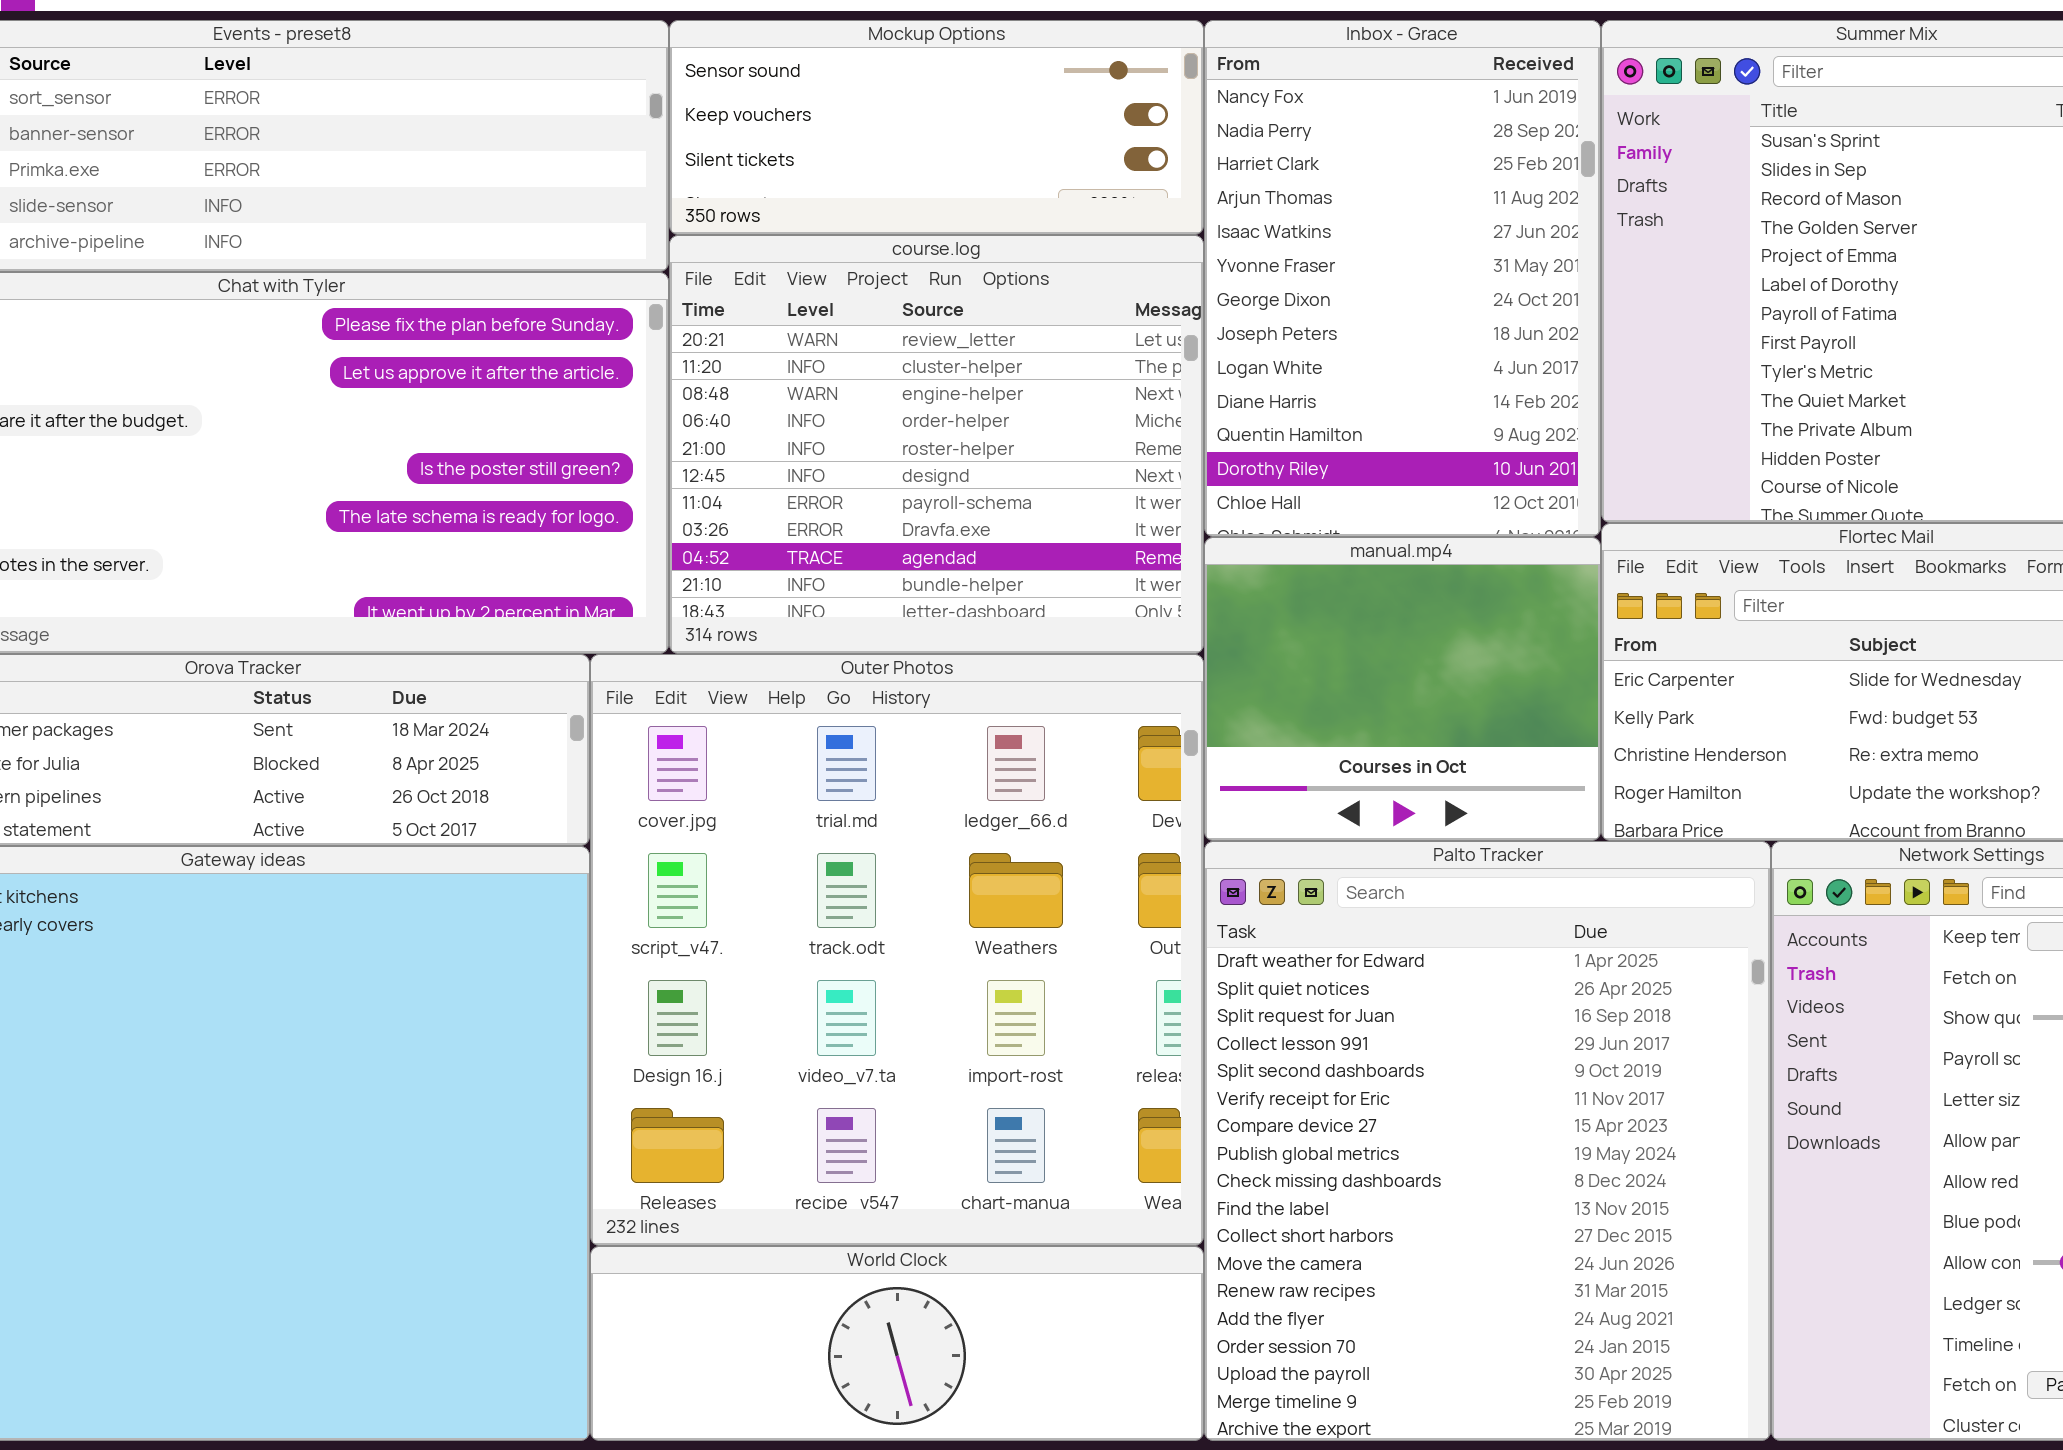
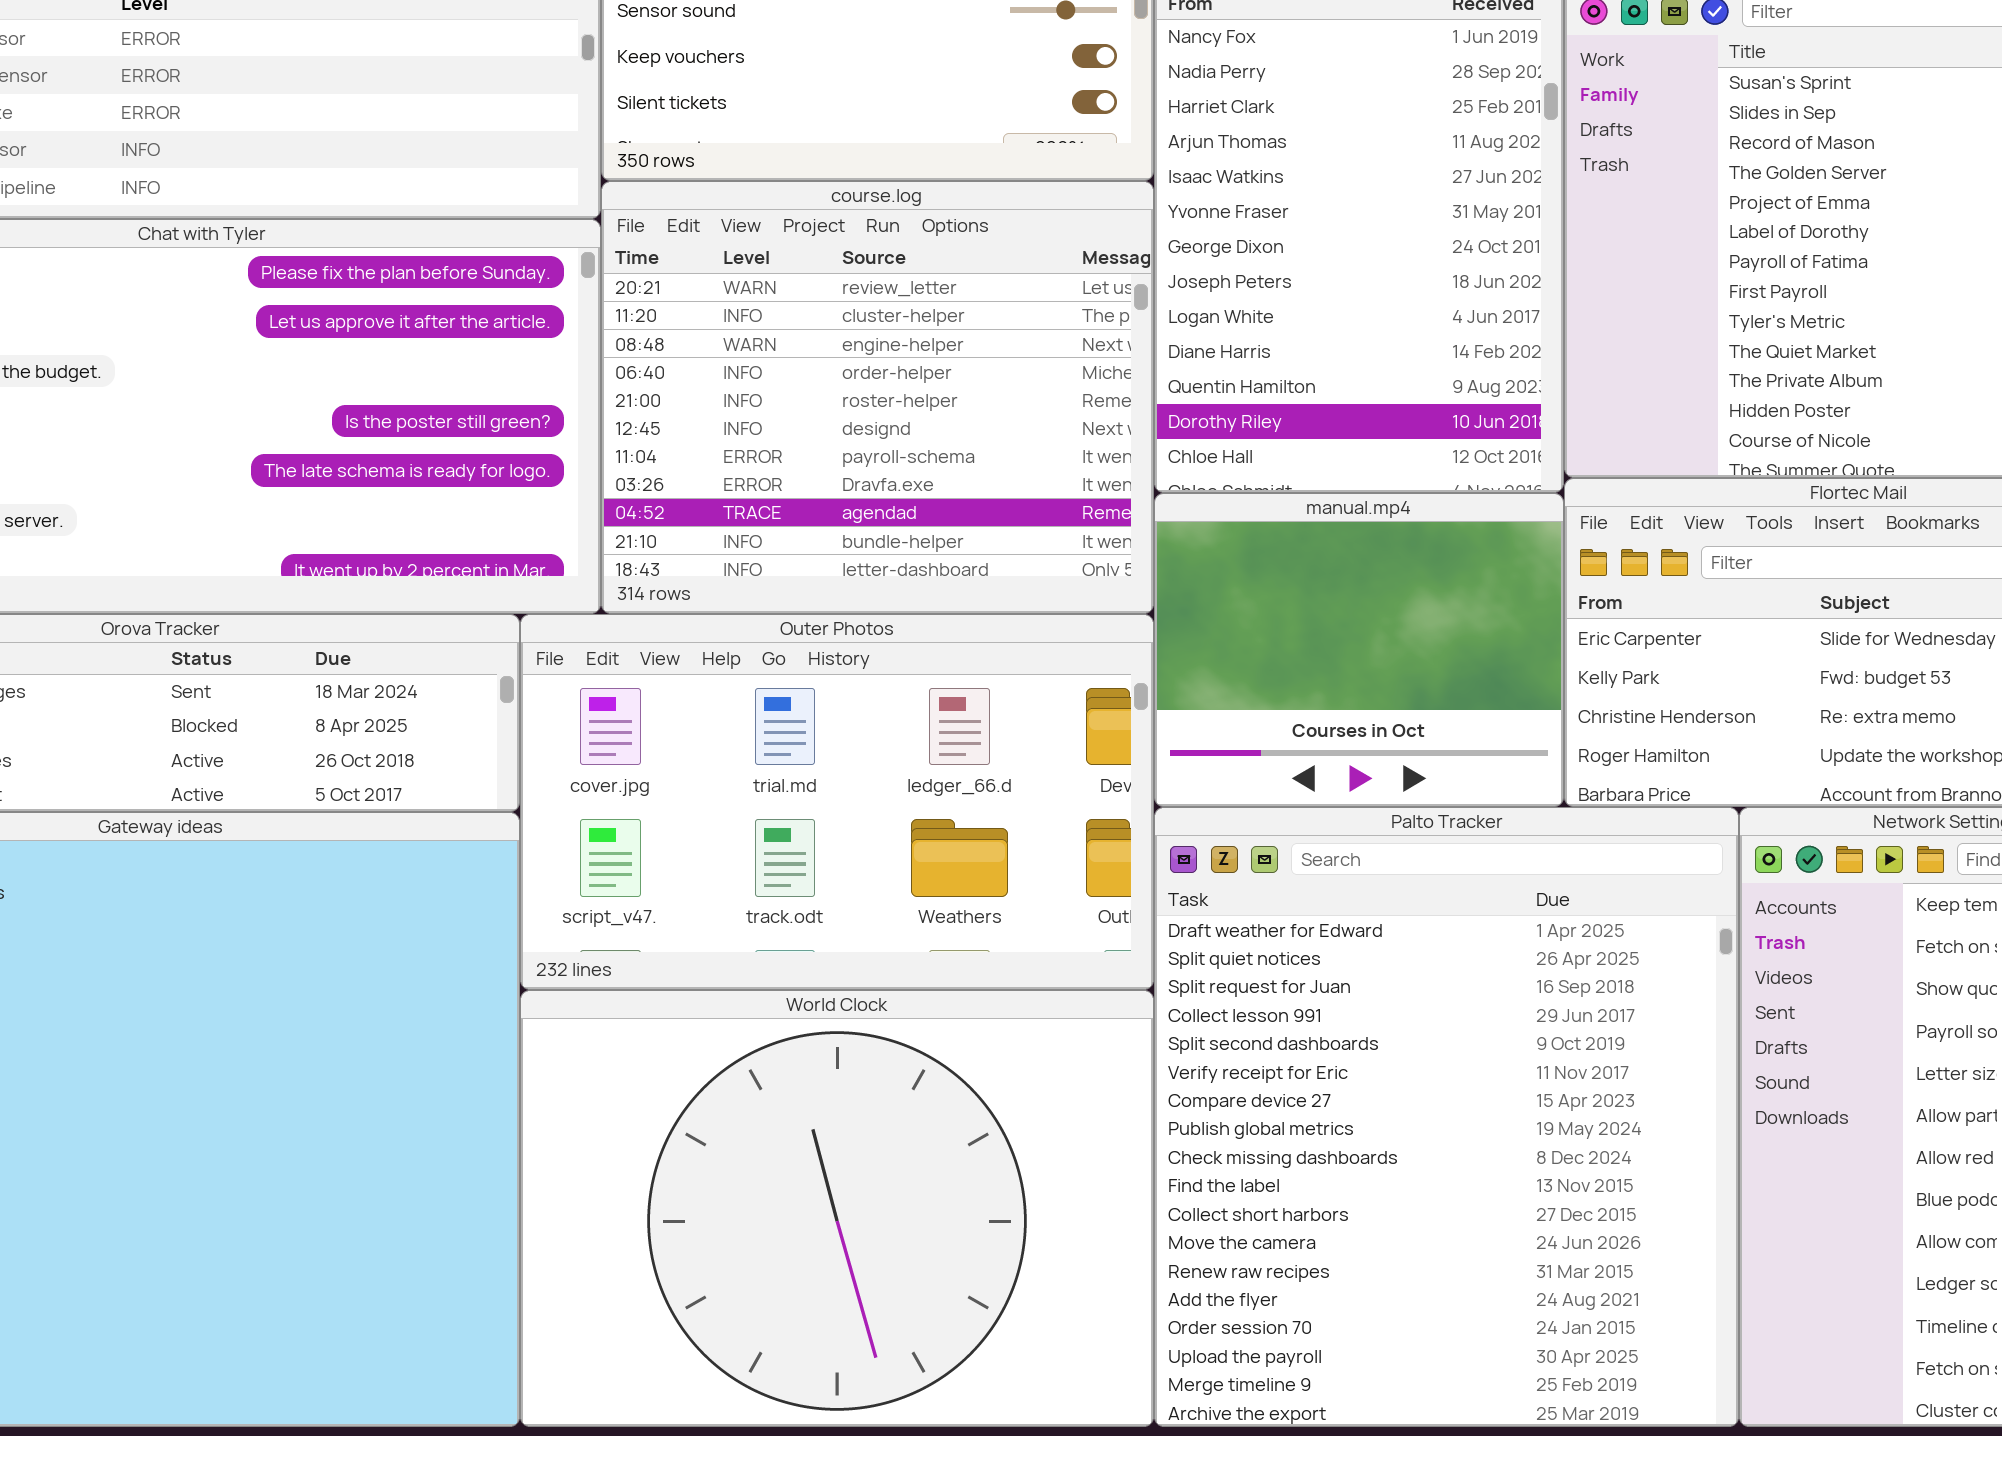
Outer Photos: [590,654,1204,1246] -> [520,614,1154,990], resized
World Clock: [590,1246,1204,1441] -> [520,990,1154,1427], resized

